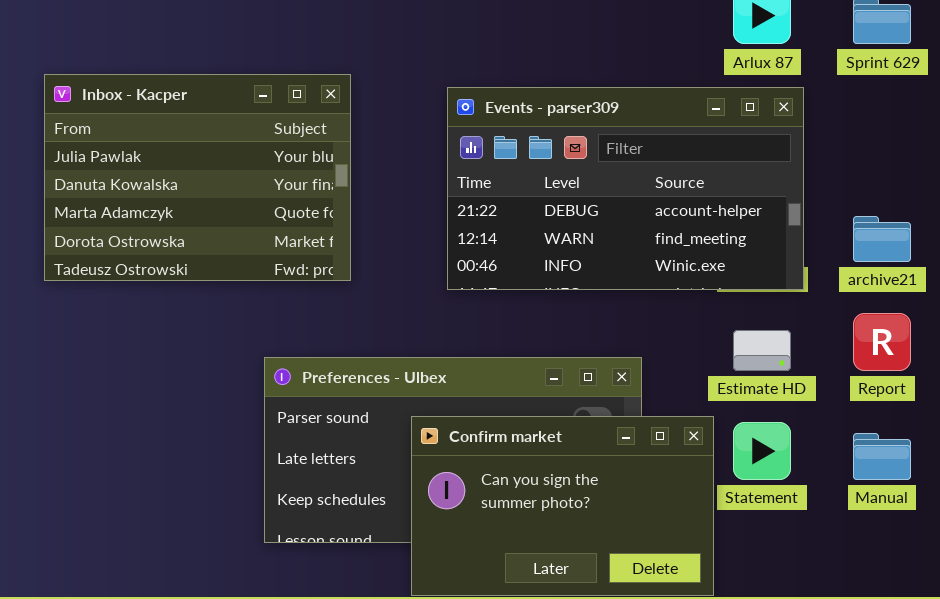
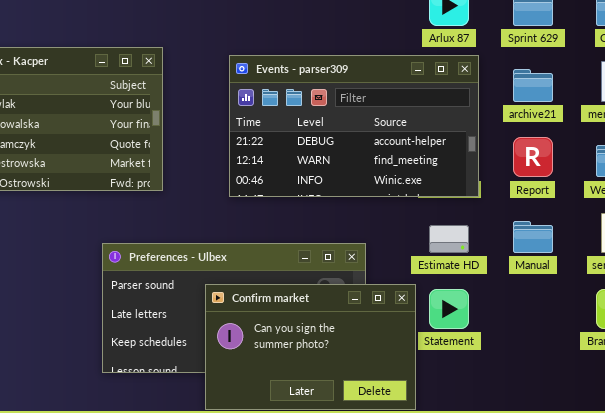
archive21: [853,216,911,262] -> [513,69,553,102], moved
Report: [853,313,911,371] -> [513,137,553,177], moved
Manual: [853,433,911,480] -> [513,221,553,253], moved

